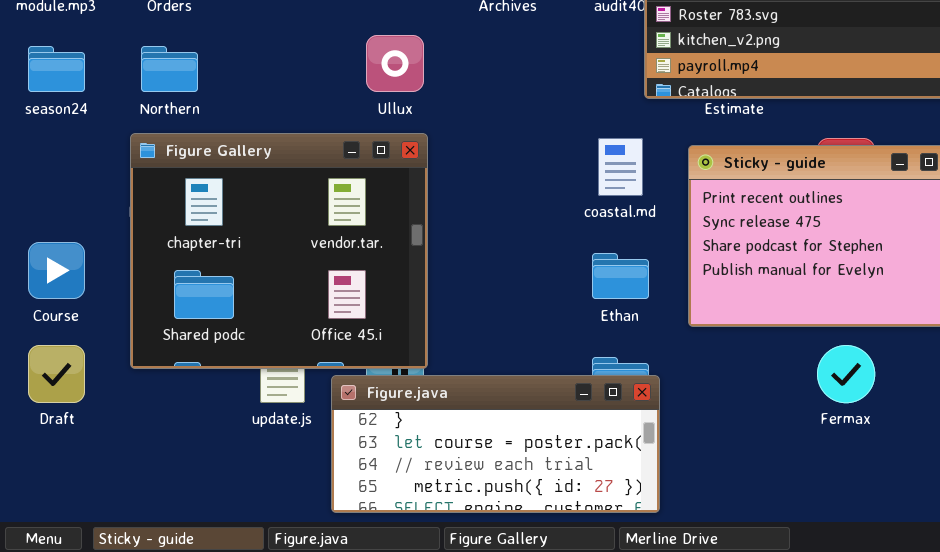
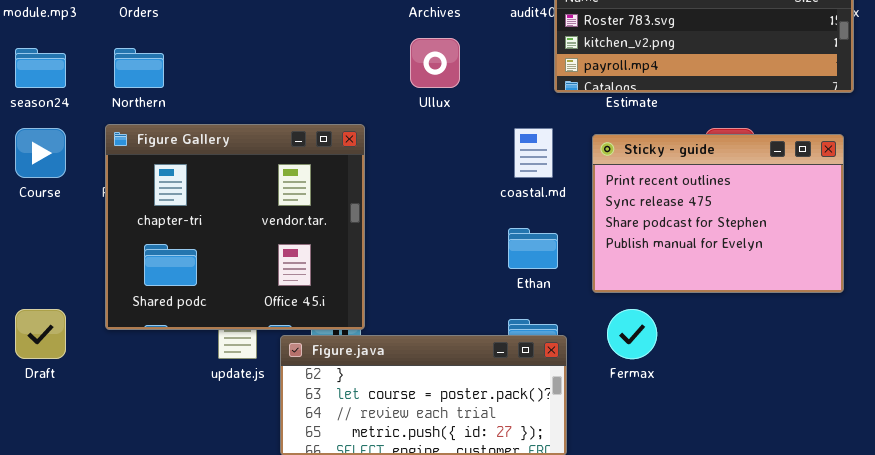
Ullux: [366,35,424,92] -> [410,38,460,88], moved
Course: [28,242,85,299] -> [15,128,66,178], moved
Fermax: [817,345,875,403] -> [607,309,657,359], moved

